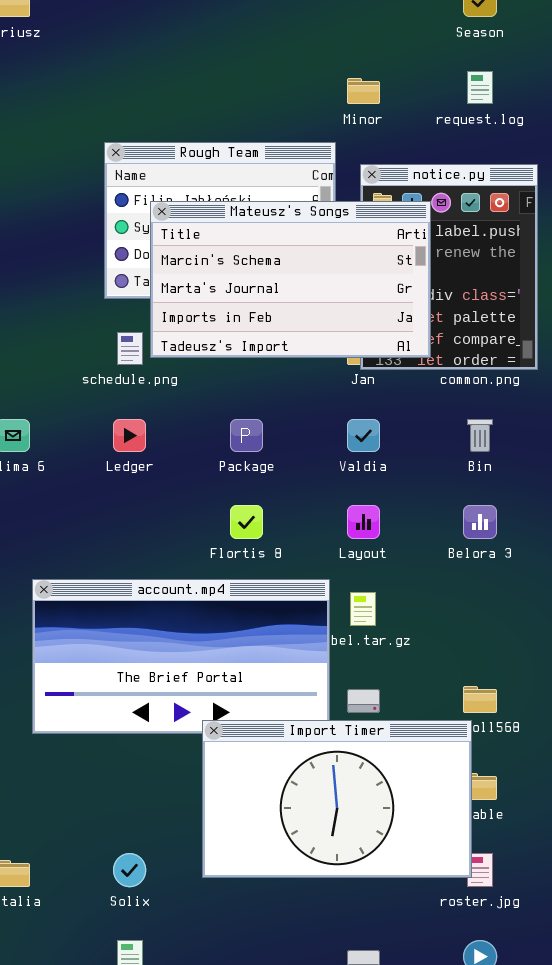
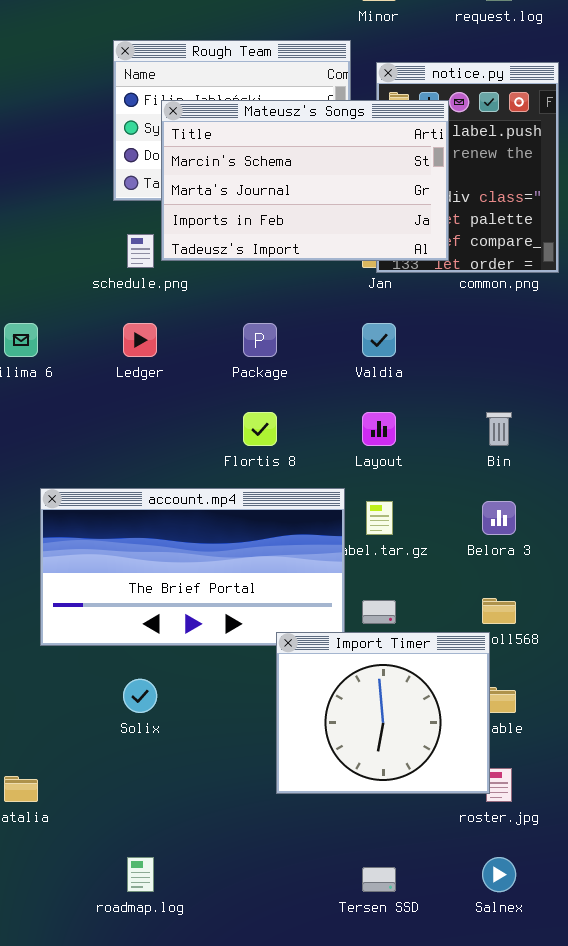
Bin: [467,419,493,452] -> [486,412,512,446], moved
Belora 3: [463,505,497,539] -> [482,501,516,535], moved
Import Timer: [202,720,472,878] -> [276,632,490,794], resized
Solix: [113,853,146,887] -> [123,679,157,713], moved

